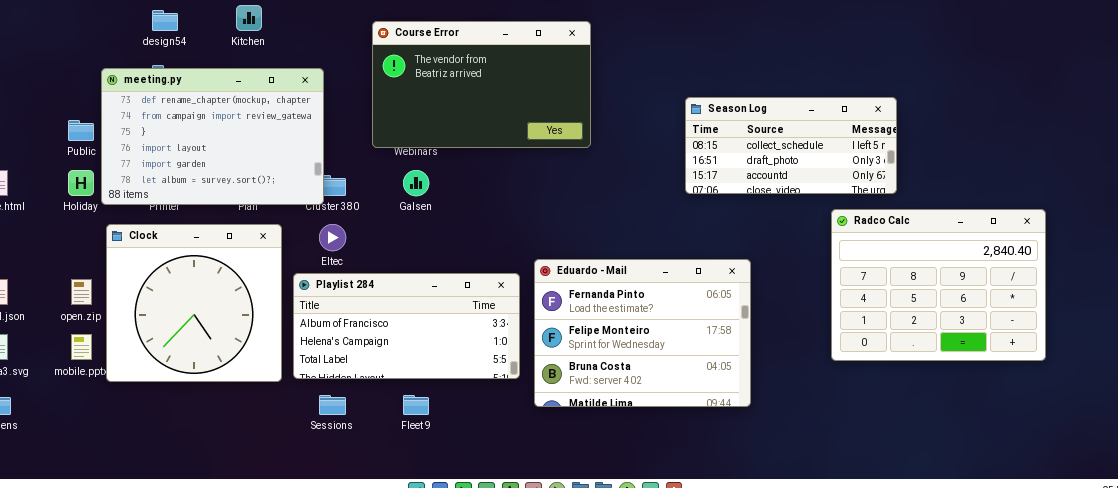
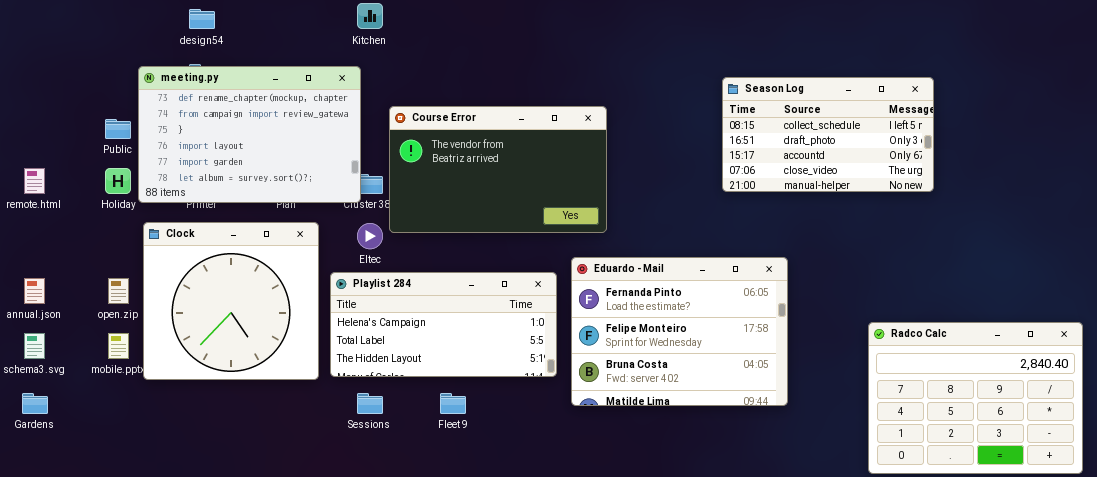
Kitchen: [236,5,262,31] -> [357,3,383,29], moved
Course Error: [372,21,591,148] -> [389,106,607,233], moved
Season Log: [685,97,897,194] -> [722,77,934,192], resized
Radco Calc: [831,209,1046,361] -> [868,322,1083,474], moved
Playlist 284: [293,273,520,379] -> [330,272,557,377], scrolled down 1 row

